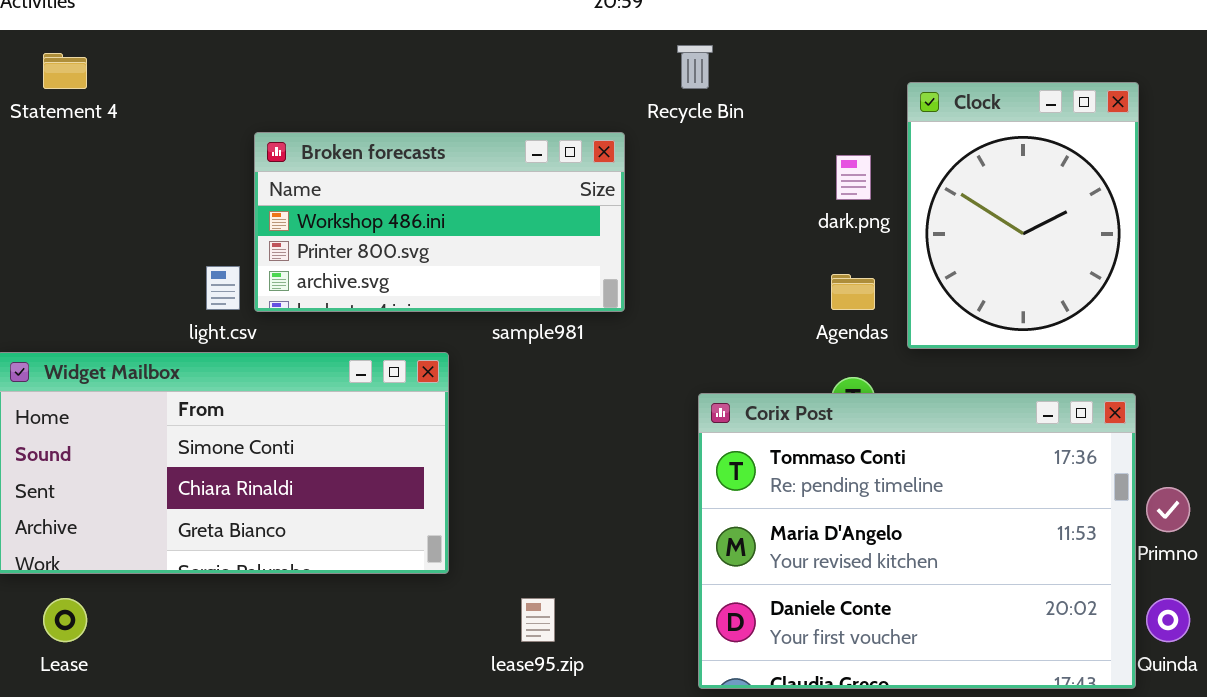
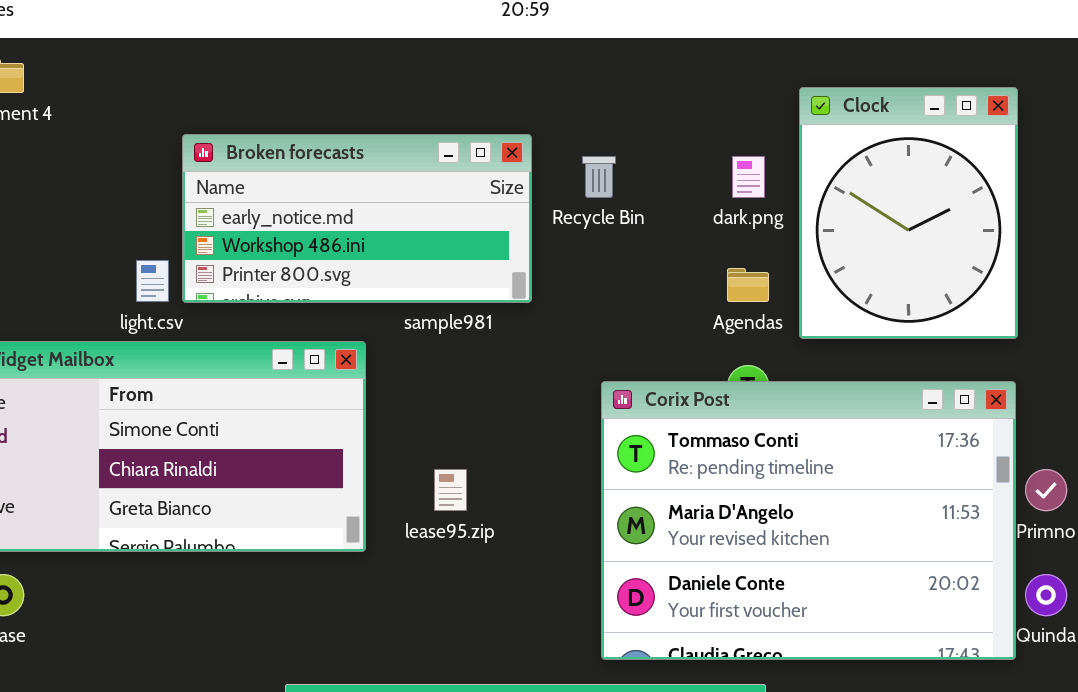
Recycle Bin: [677,45,713,89] -> [582,156,616,198], moved
Broken forecasts: [254,132,625,312] -> [182,134,532,303], scrolled up 1 row
lease95.zip: [521,598,555,642] -> [434,469,467,511], moved

